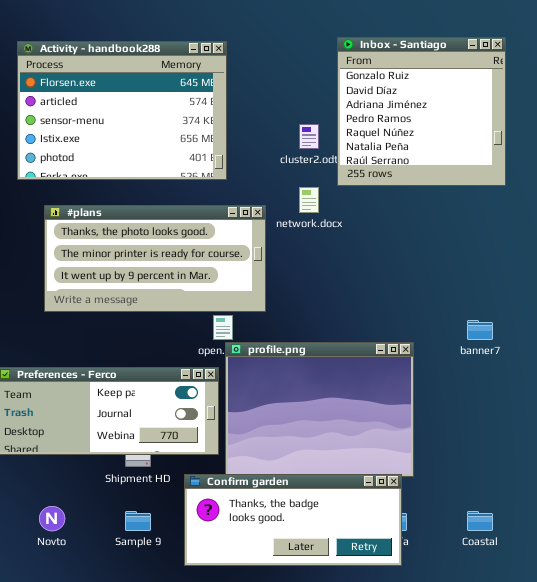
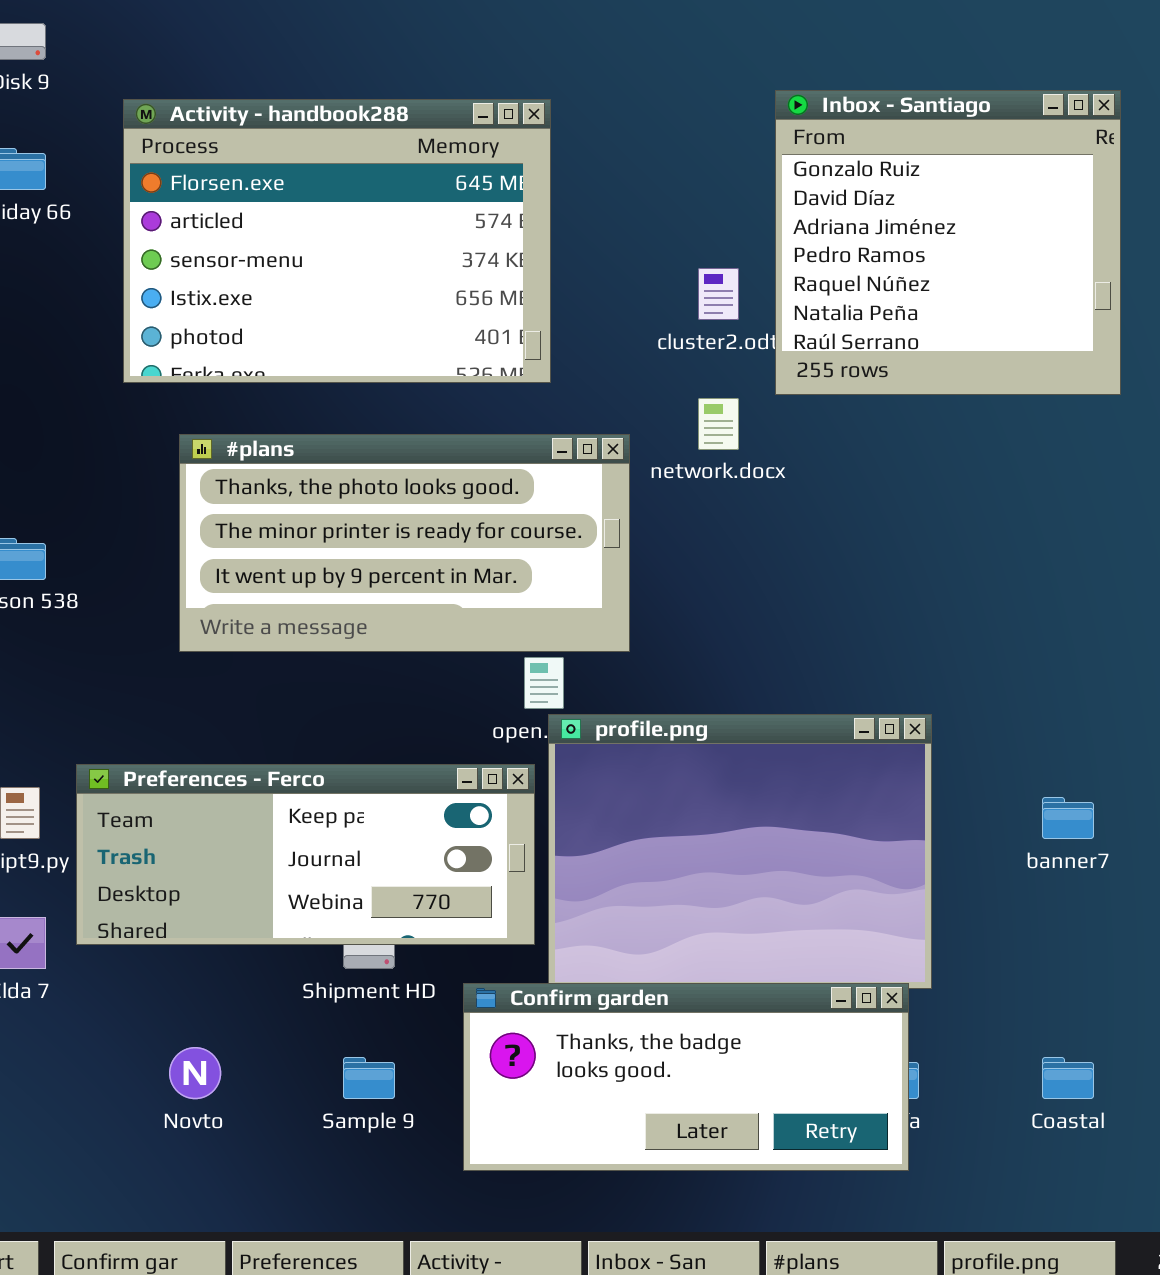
banner7: [467,320,493,340] -> [1042,797,1094,839], moved

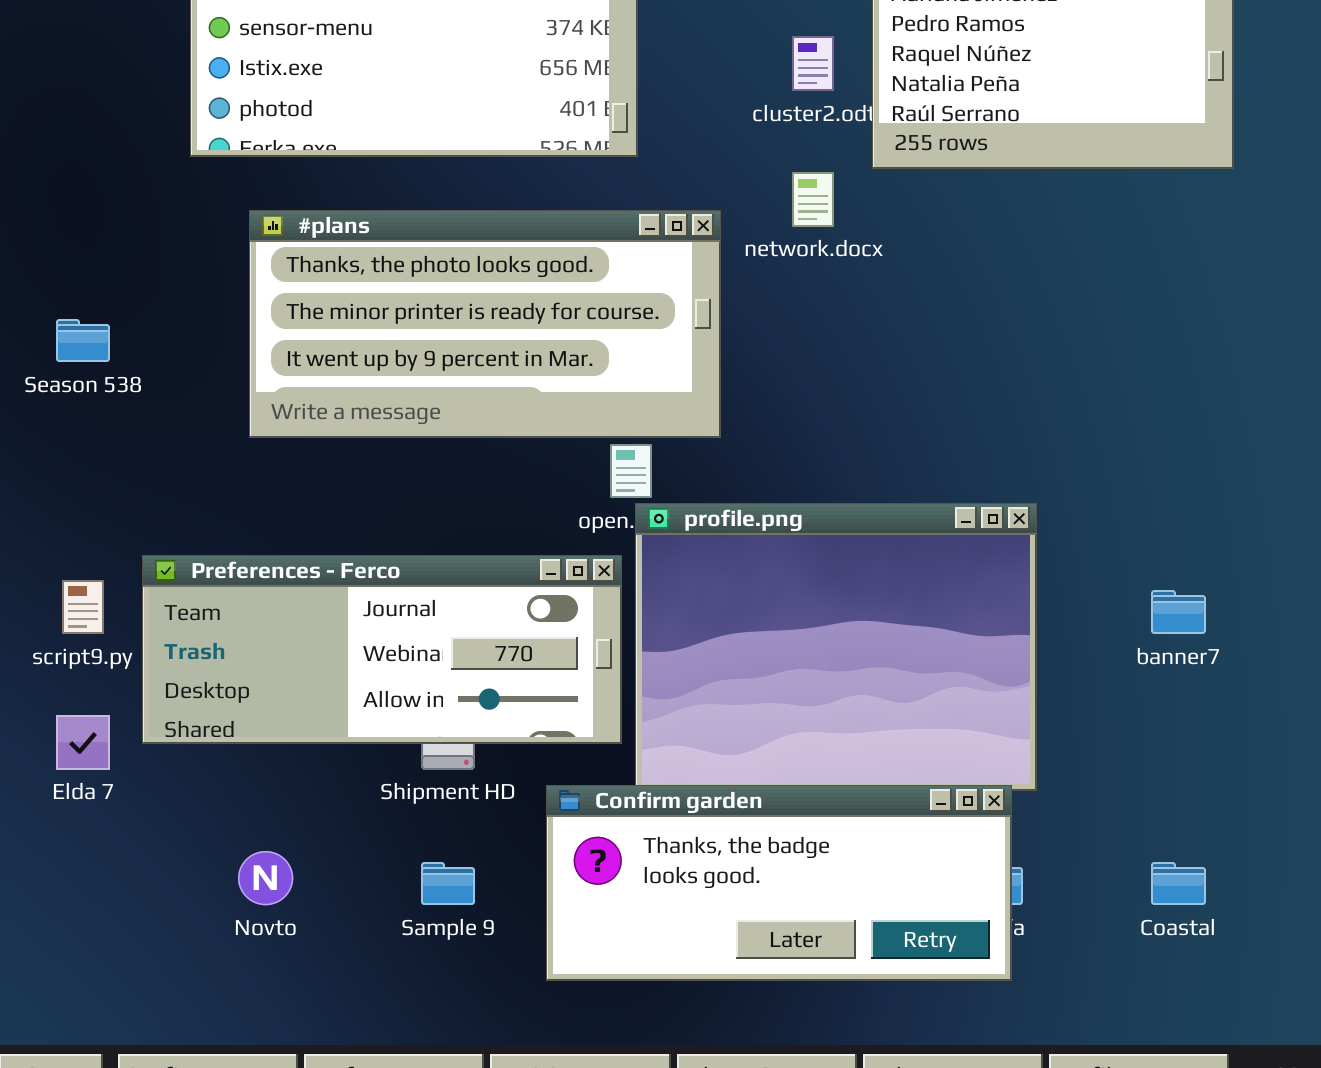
Preferences - Ferco: [76,764,535,945] -> [142,555,622,744], scrolled down 1 row

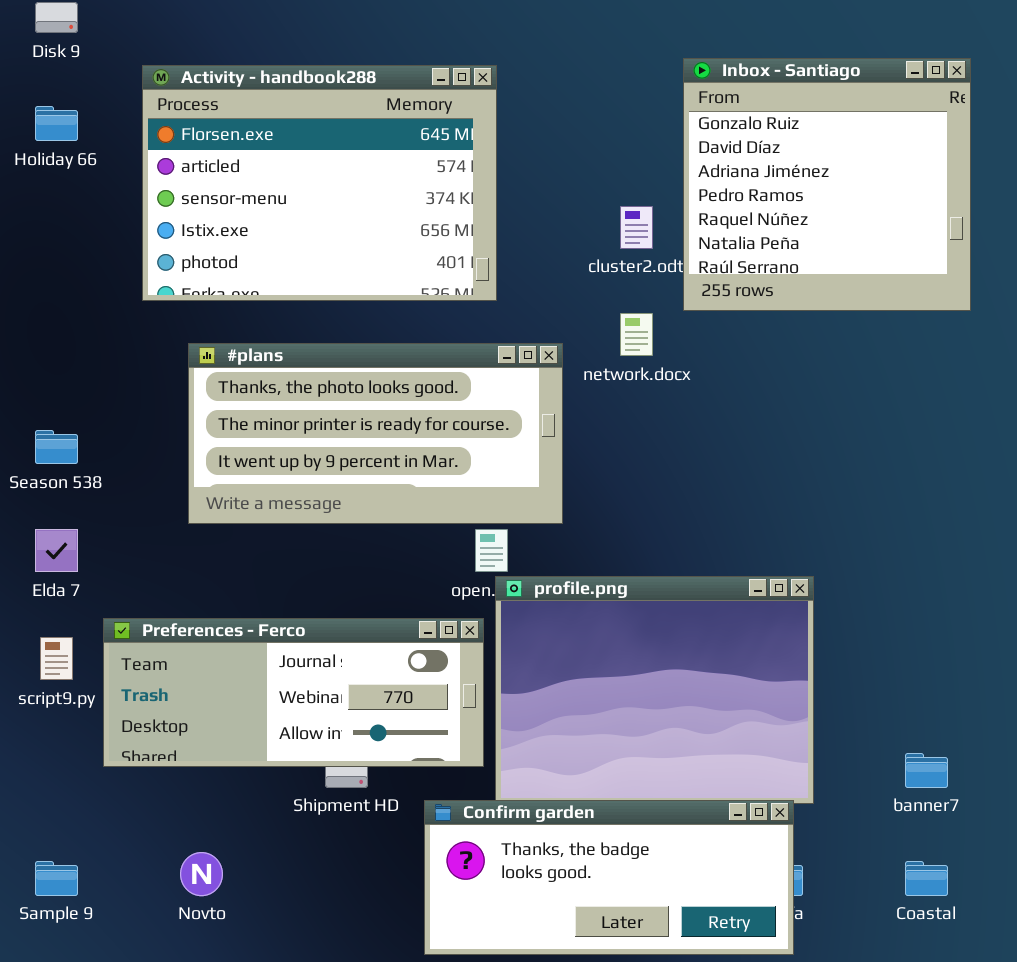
banner7: [1151,590,1206,634] -> [905,753,948,788], moved
Elda 7: [56,715,110,770] -> [35,529,78,572], moved
Sample 9: [421,862,475,905] -> [35,861,78,896], moved

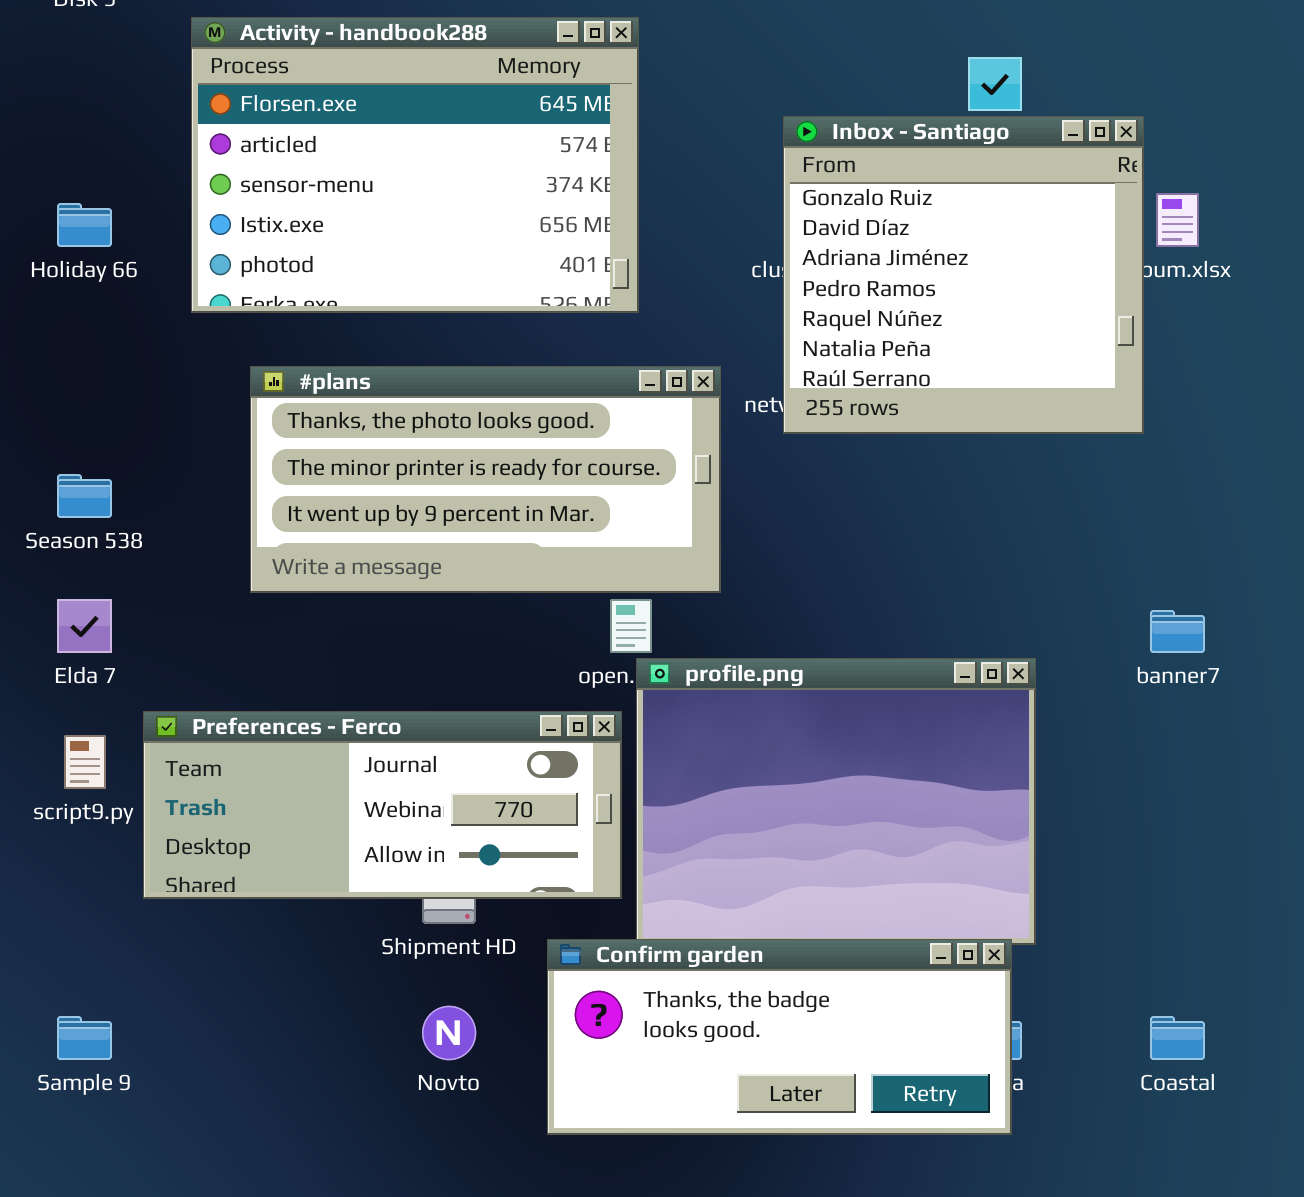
Inbox - Santiago: [683,58,971,311] -> [783,116,1144,434], moved
Holiday 66: [35,106,78,141] -> [57,203,112,247], moved
banner7: [905,753,948,788] -> [1150,610,1205,653], moved
Novto: [180,852,223,896] -> [422,1006,476,1060], moved

